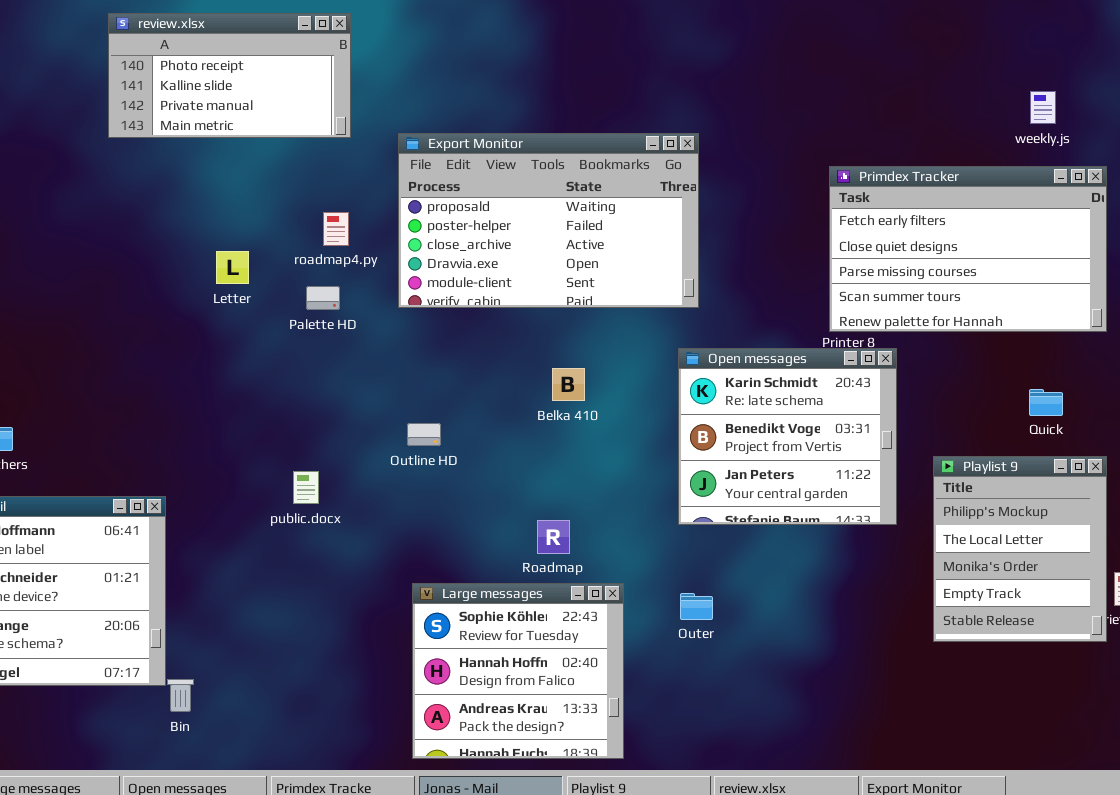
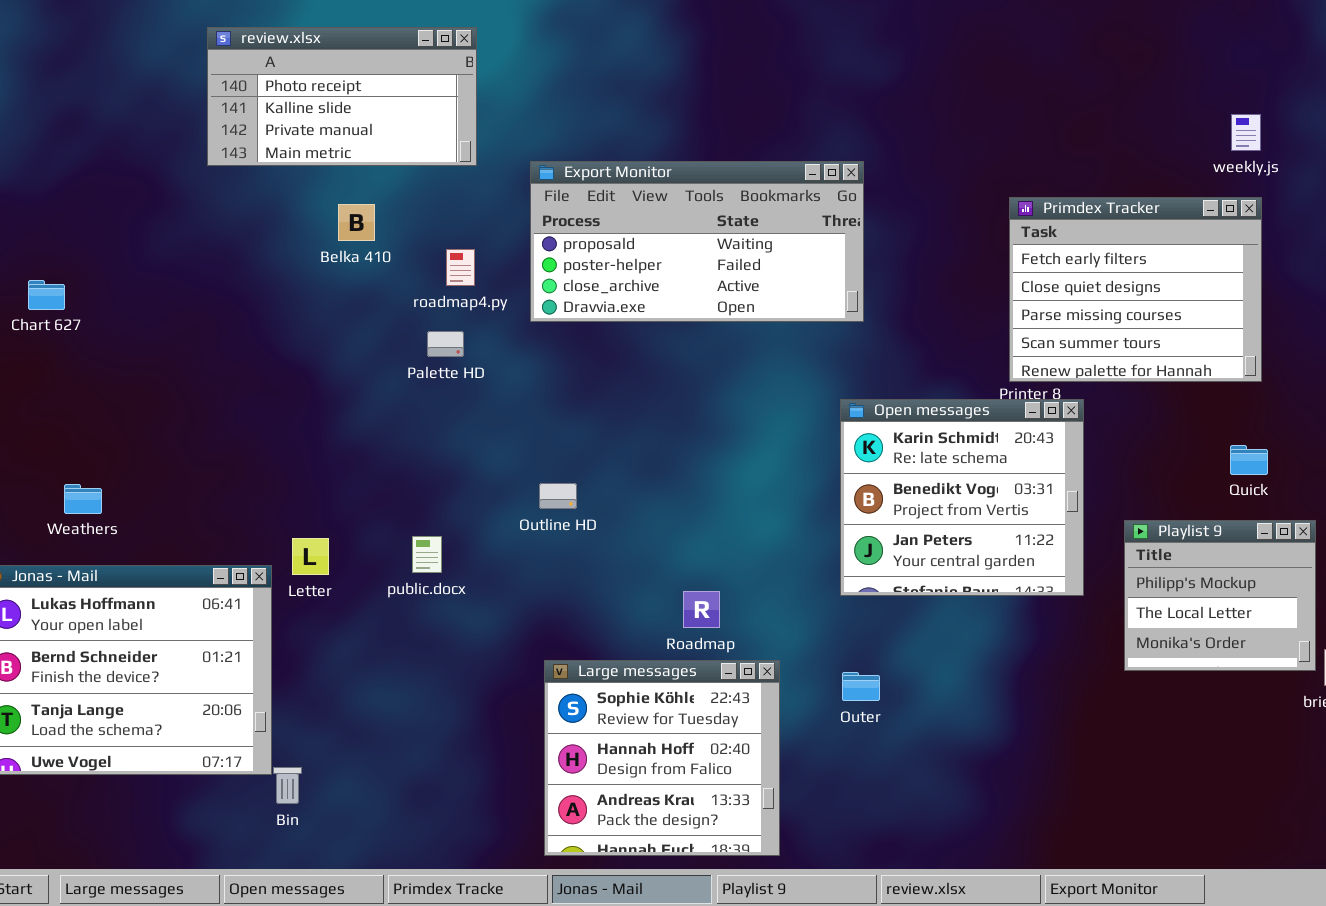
Export Monitor: [398,133,699,308] -> [530,161,864,322], resized
Primdex Tracker: [829,166,1107,332] -> [1009,197,1262,382], resized
Letter: [216,251,249,284] -> [292,538,329,575], moved
Belka 410: [552,368,585,401] -> [338,204,375,241], moved
Playlist 9: [933,456,1107,642] -> [1124,520,1316,671], resized

